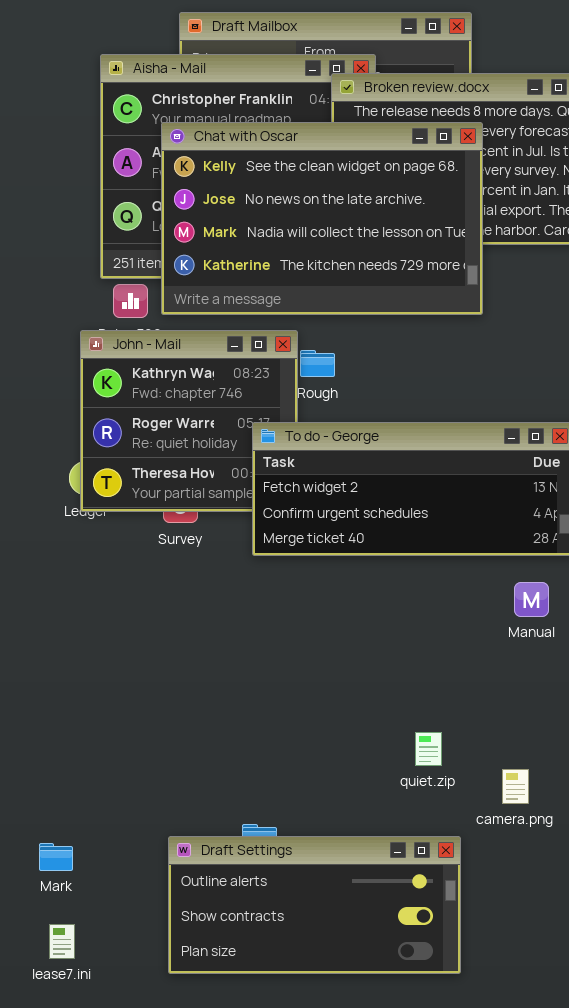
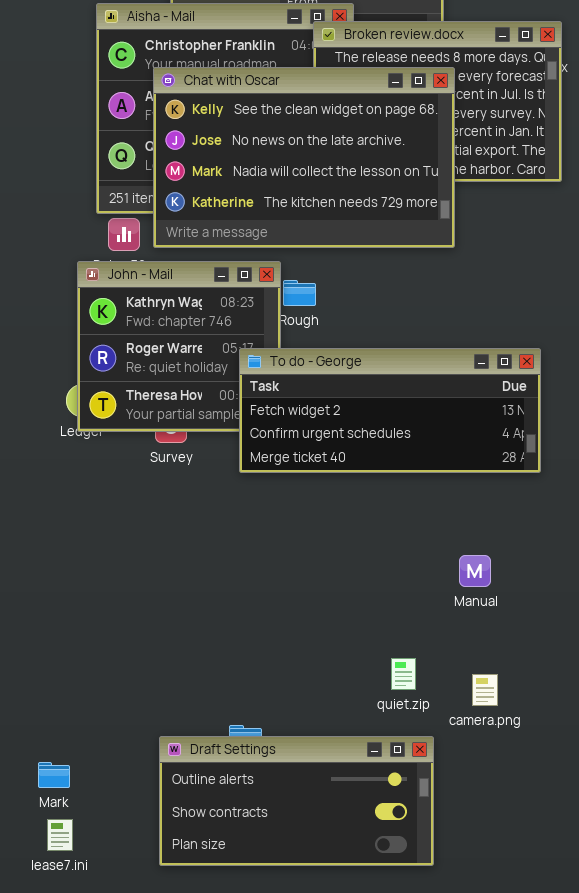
Manual: [514,582,549,617] -> [459,555,491,587], moved
quiet.zip: [415,732,442,766] -> [391,658,416,690], moved
Mark: [39,843,73,871] -> [38,762,70,788], moved

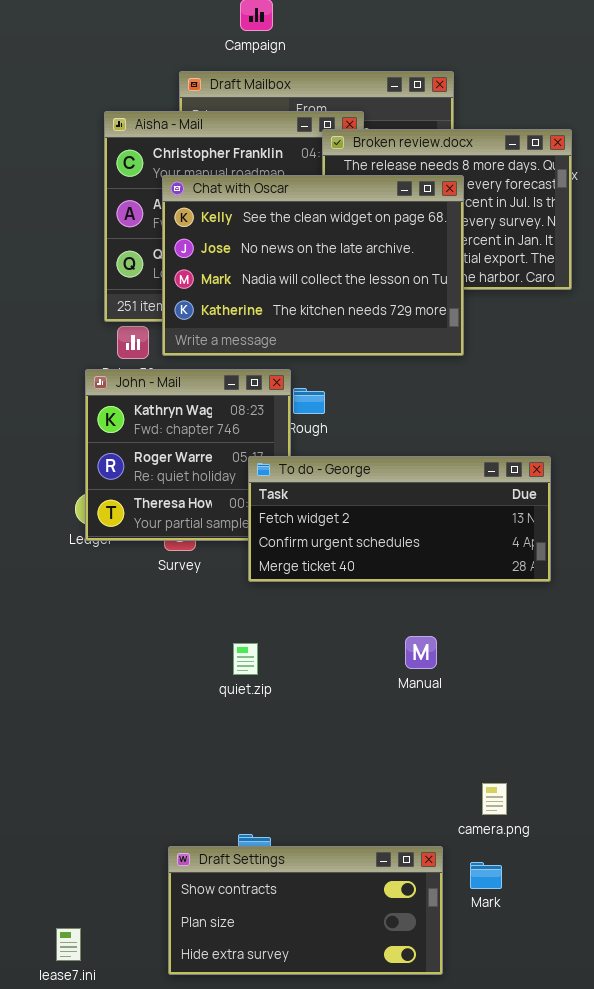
Manual: [459,555,491,587] -> [405,636,437,669], moved
quiet.zip: [391,658,416,690] -> [233,643,258,675], moved
Draft Settings: [159,736,434,866] -> [168,846,443,975], scrolled down 1 row
Mark: [38,762,70,788] -> [470,862,502,889], moved

